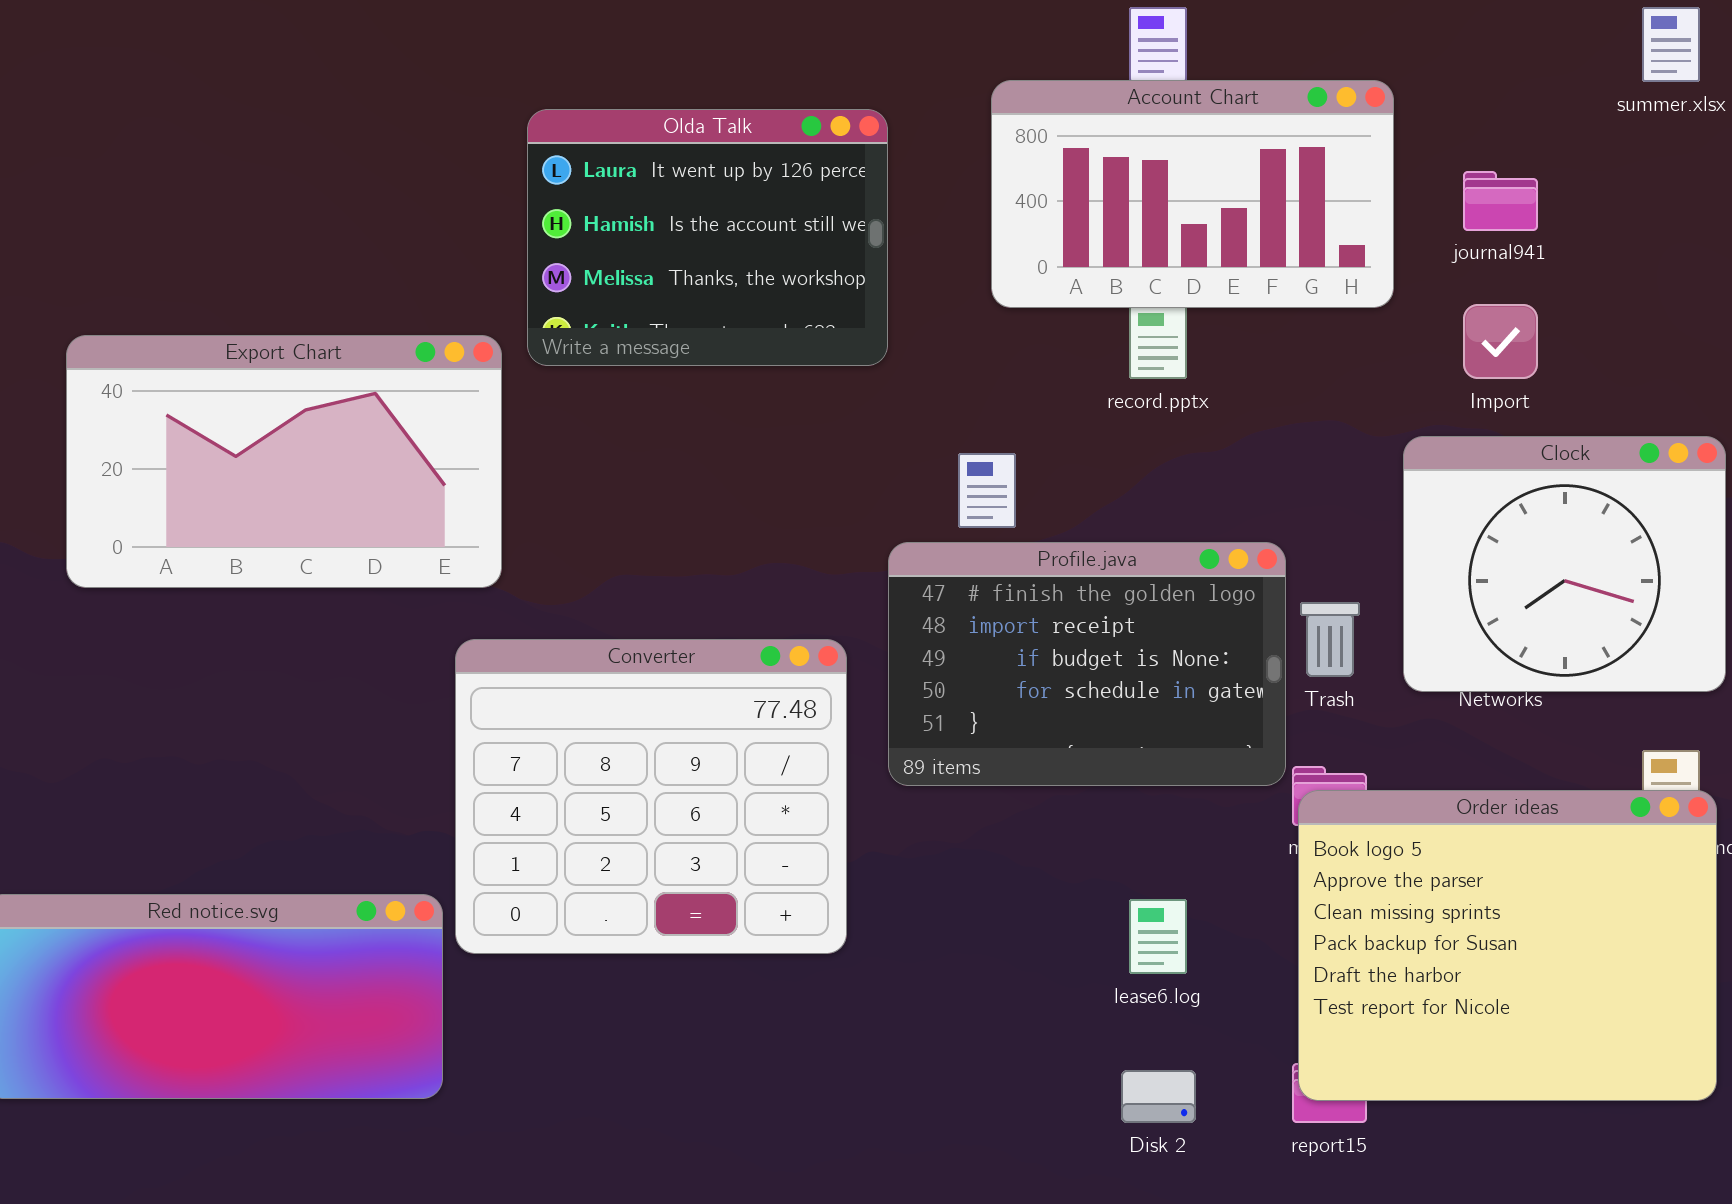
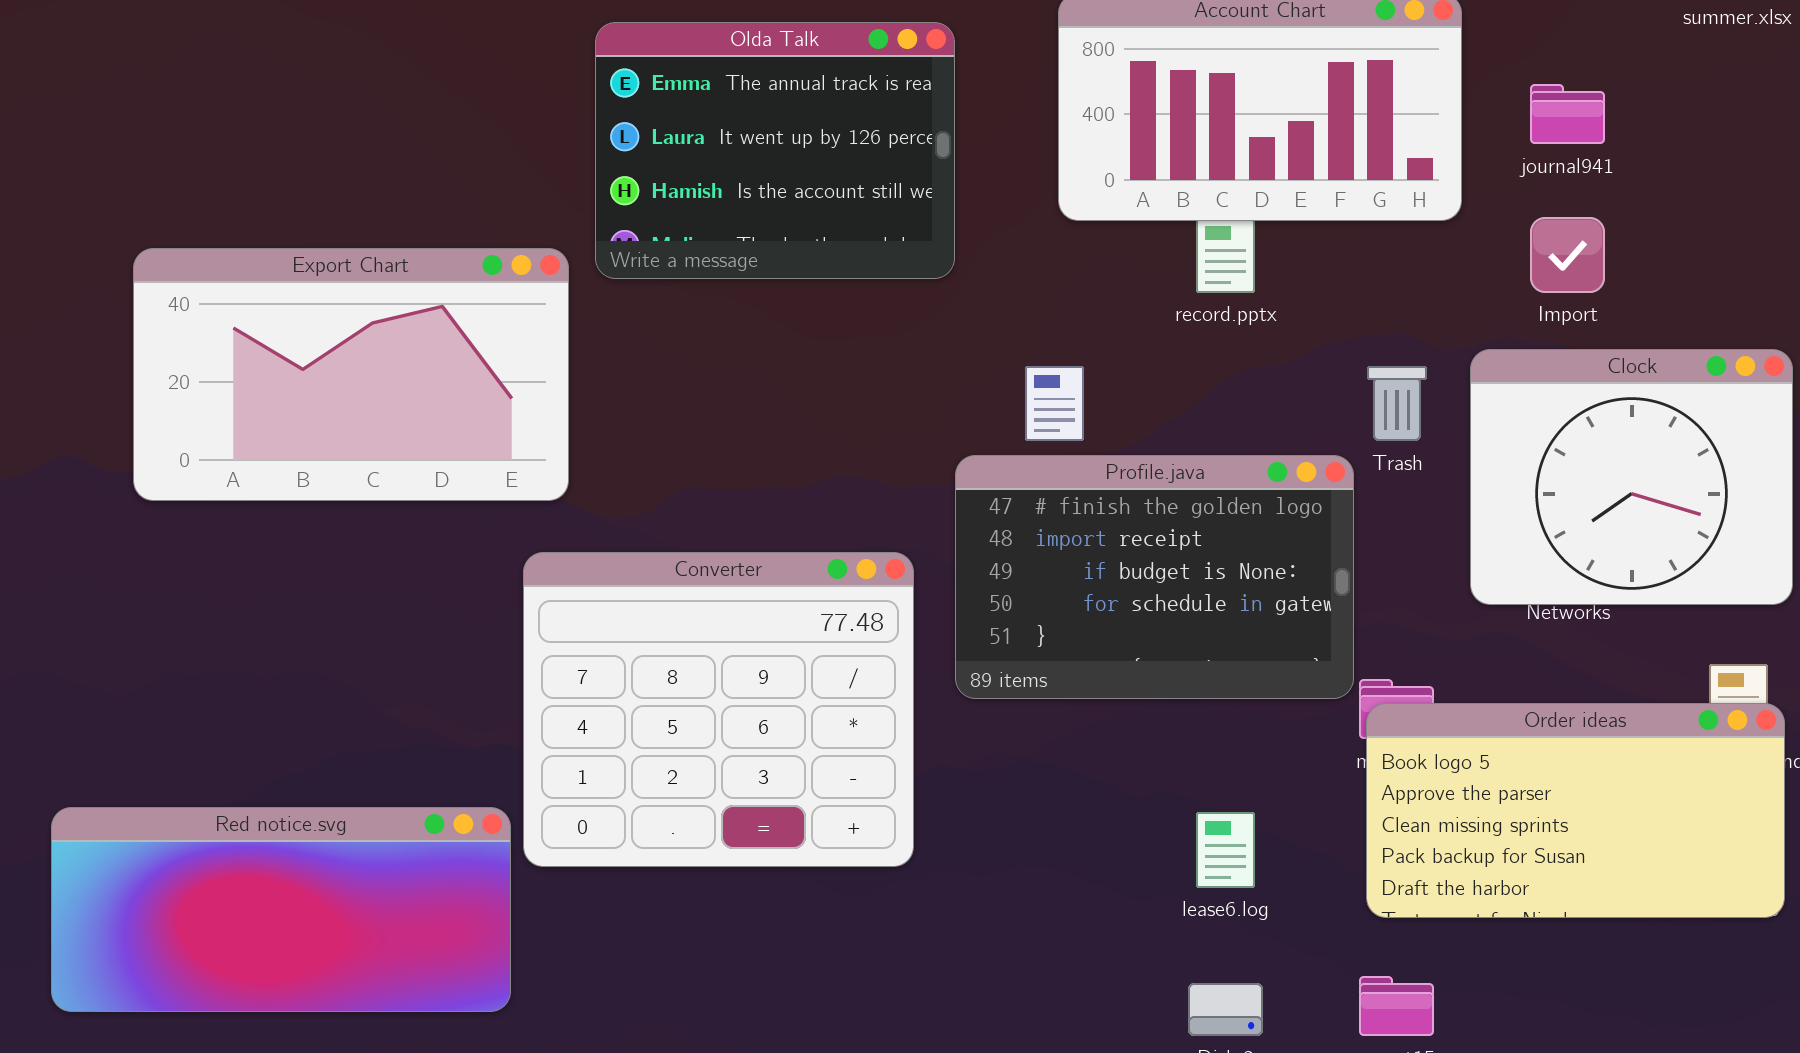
Olda Talk: [527,109,888,366] -> [595,22,955,279], scrolled up 1 row
Trash: [1300,602,1360,677] -> [1367,366,1427,441], moved
Order ideas: [1298,790,1717,1101] -> [1366,703,1785,918], resized

